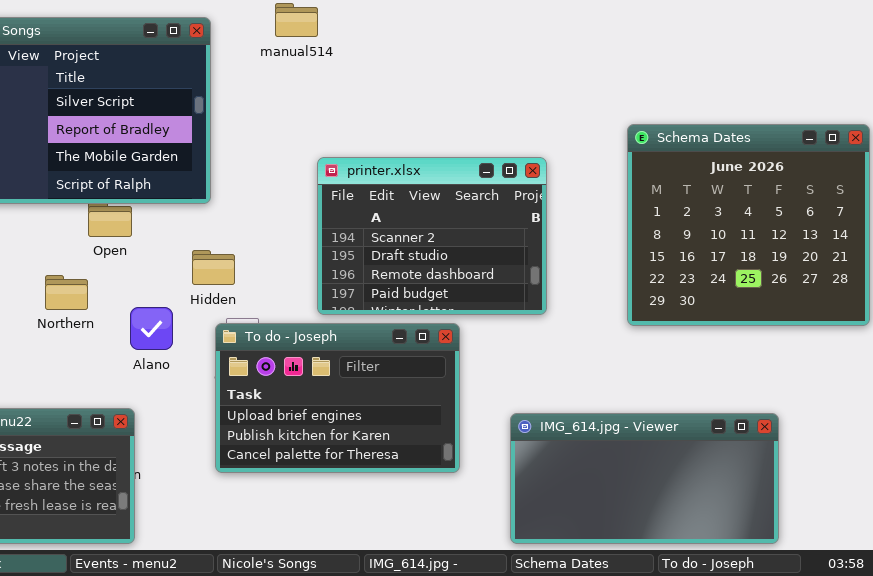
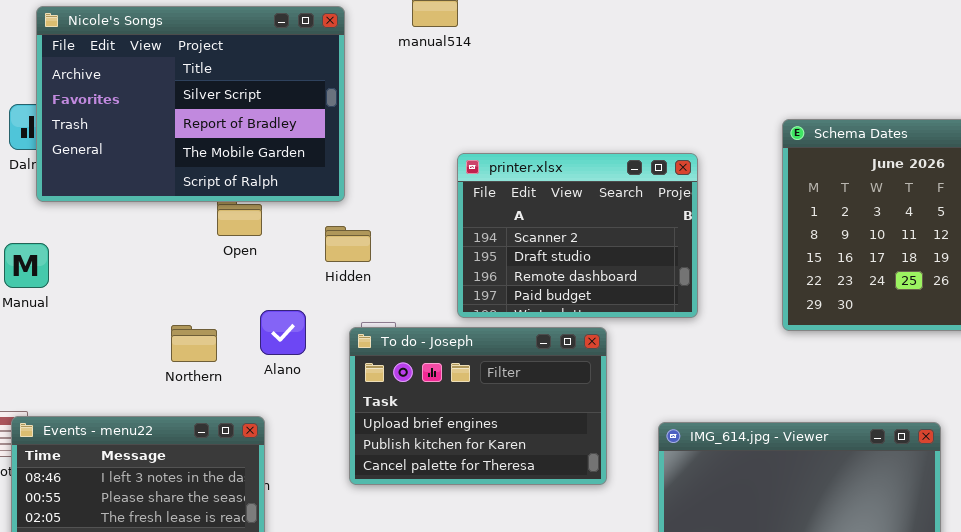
Hidden: [192,250,235,285] -> [325,226,371,262], moved
Northern: [45,275,88,310] -> [171,325,217,362], moved

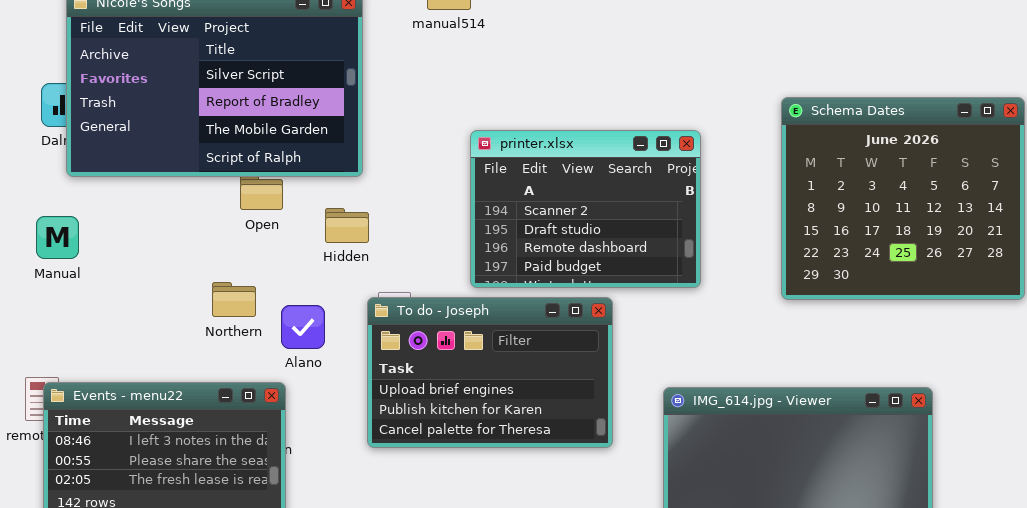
Hidden: [325,226,371,262] -> [325,208,369,243], moved
Alano: [260,310,306,355] -> [281,305,325,349], moved
Northern: [171,325,217,362] -> [212,282,256,317], moved

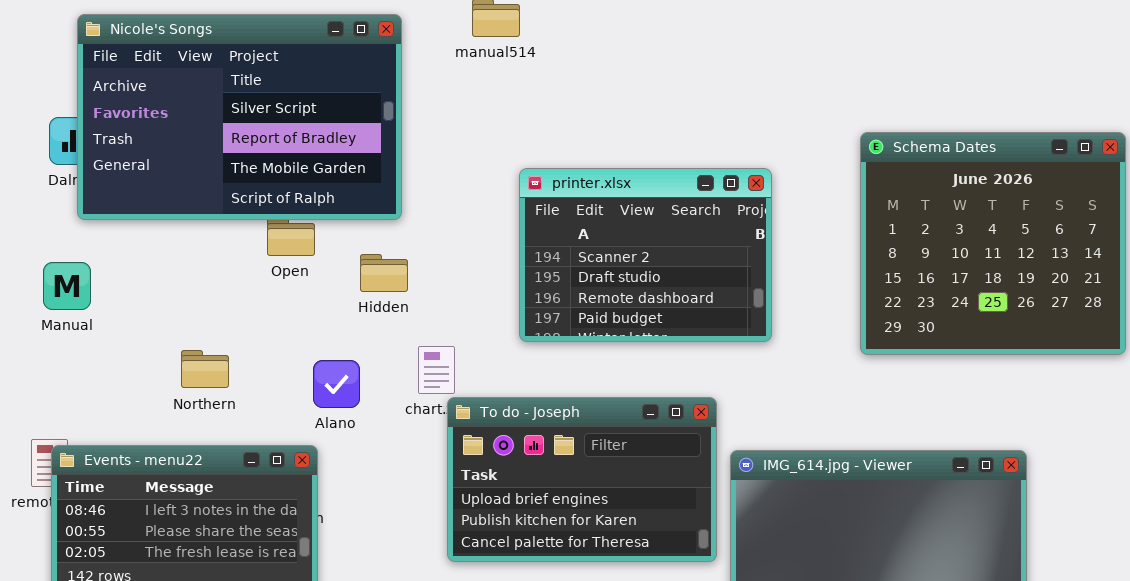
Northern: [212,282,256,317] -> [181,350,229,388], moved
To do - Joseph: [367,297,613,448] -> [447,397,717,562], moved

